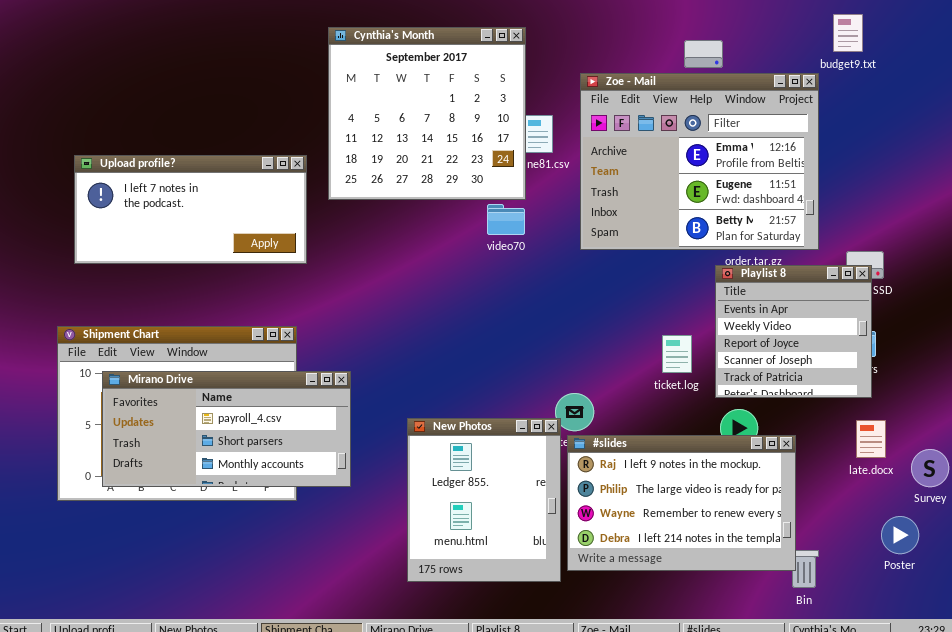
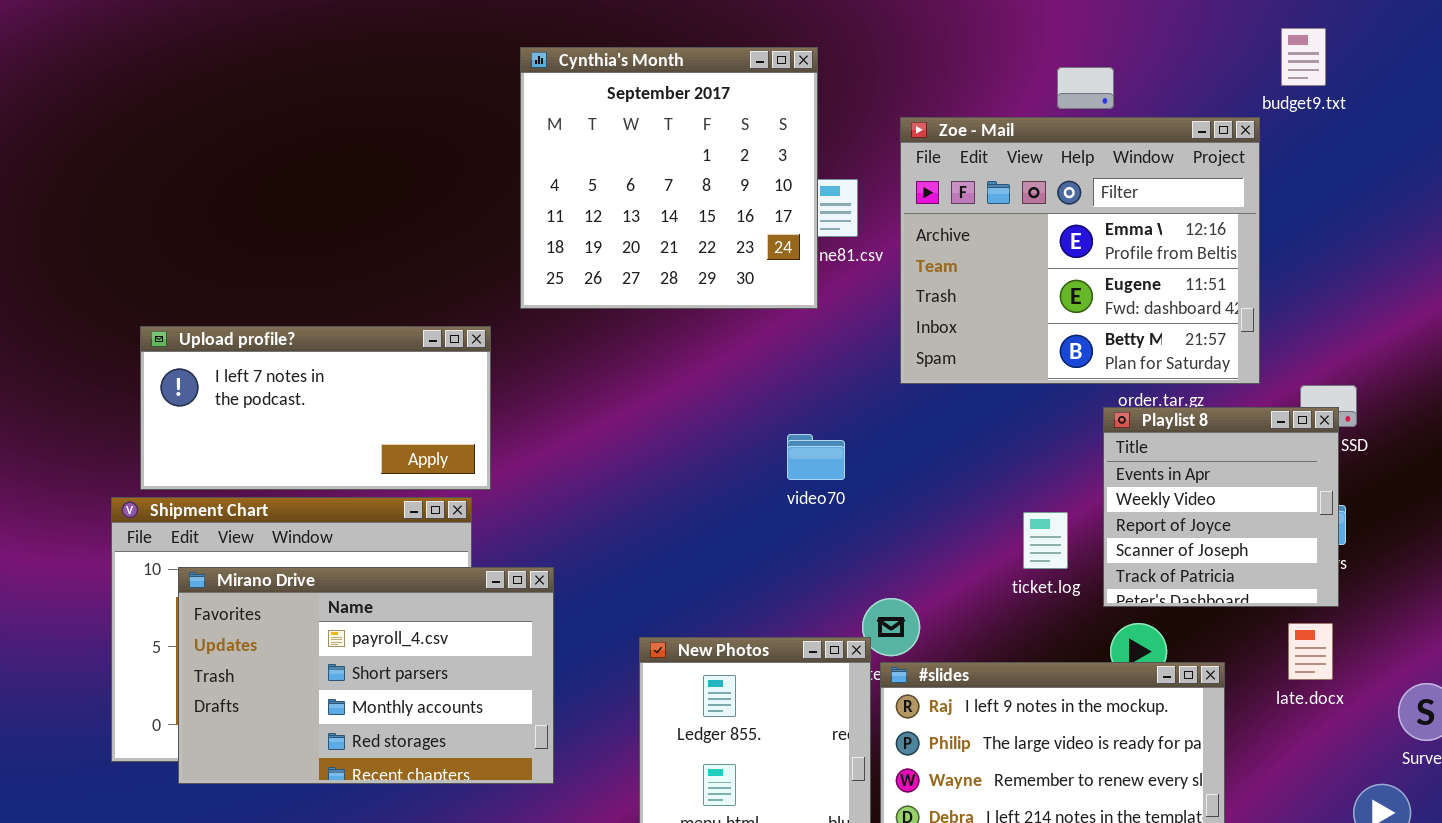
Upload profile?: [74,155,307,264] -> [140,326,491,490], moved
video70: [487,204,525,235] -> [787,434,845,480], moved
Mirano Drive: [102,371,351,487] -> [178,567,554,784], resized
late.docx: [856,420,886,458] -> [1288,623,1333,680], moved

